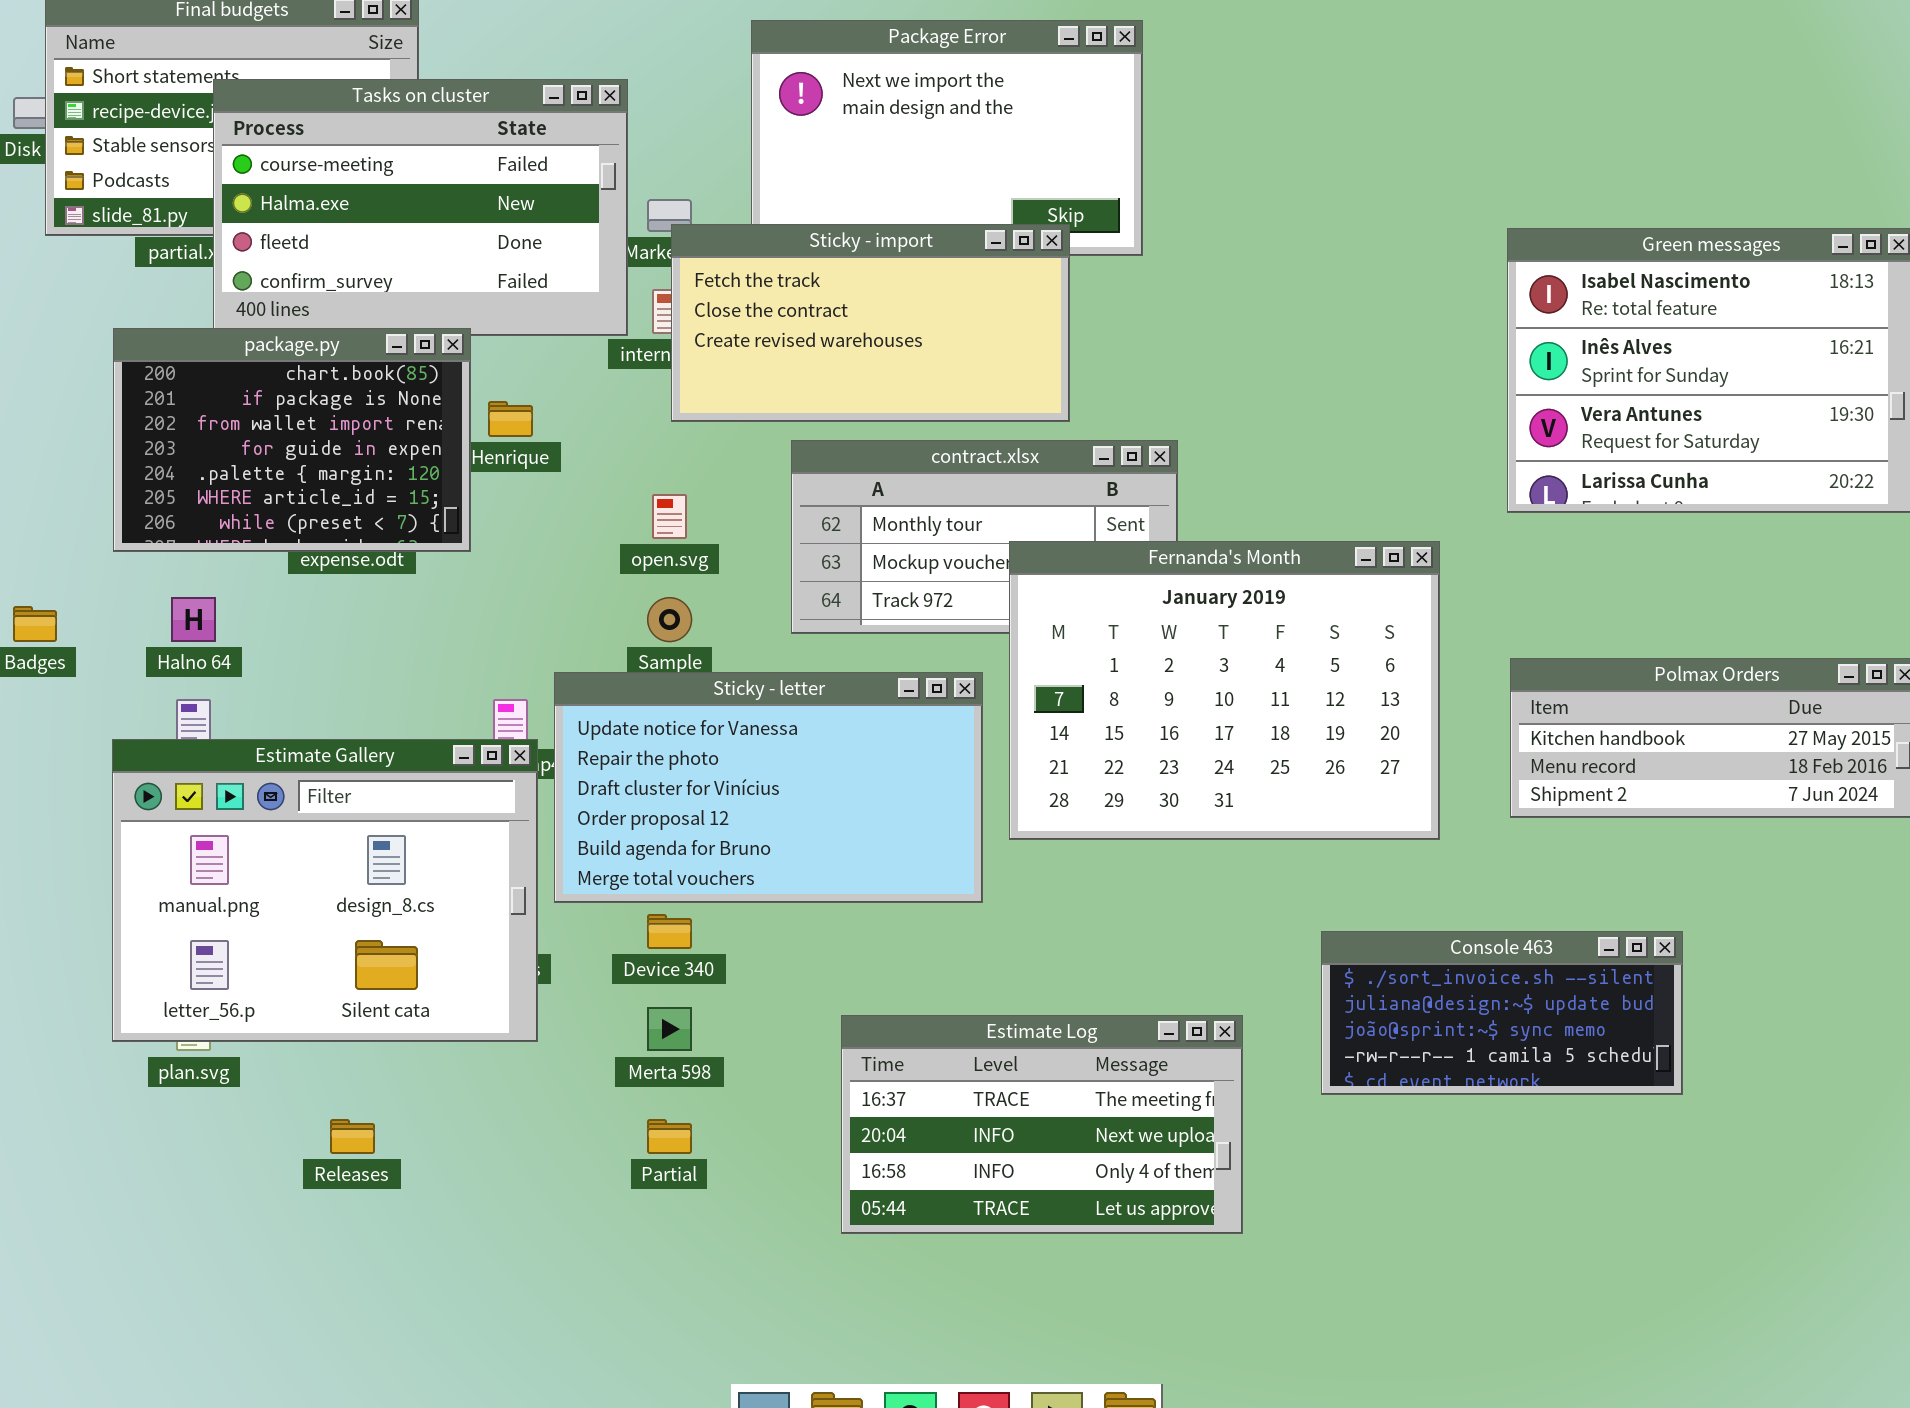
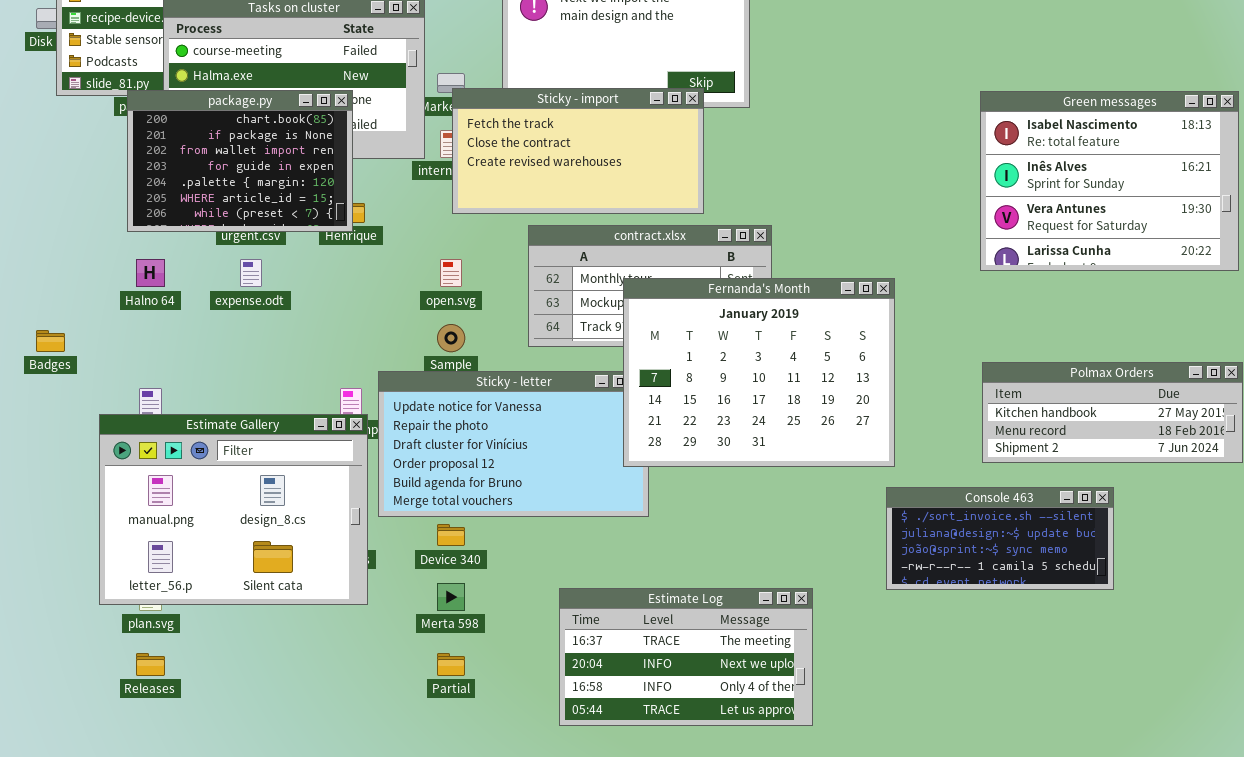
package.py: [113,328,471,552] -> [127,90,353,232], moved
Fernanda's Month: [1009,541,1440,840] -> [623,278,895,467], moved
Halno 64: [171,597,216,642] -> [136,259,165,287], moved
Console 463: [1321,931,1683,1095] -> [886,487,1114,590], moved
Releases: [330,1119,375,1154] -> [136,653,165,676], moved

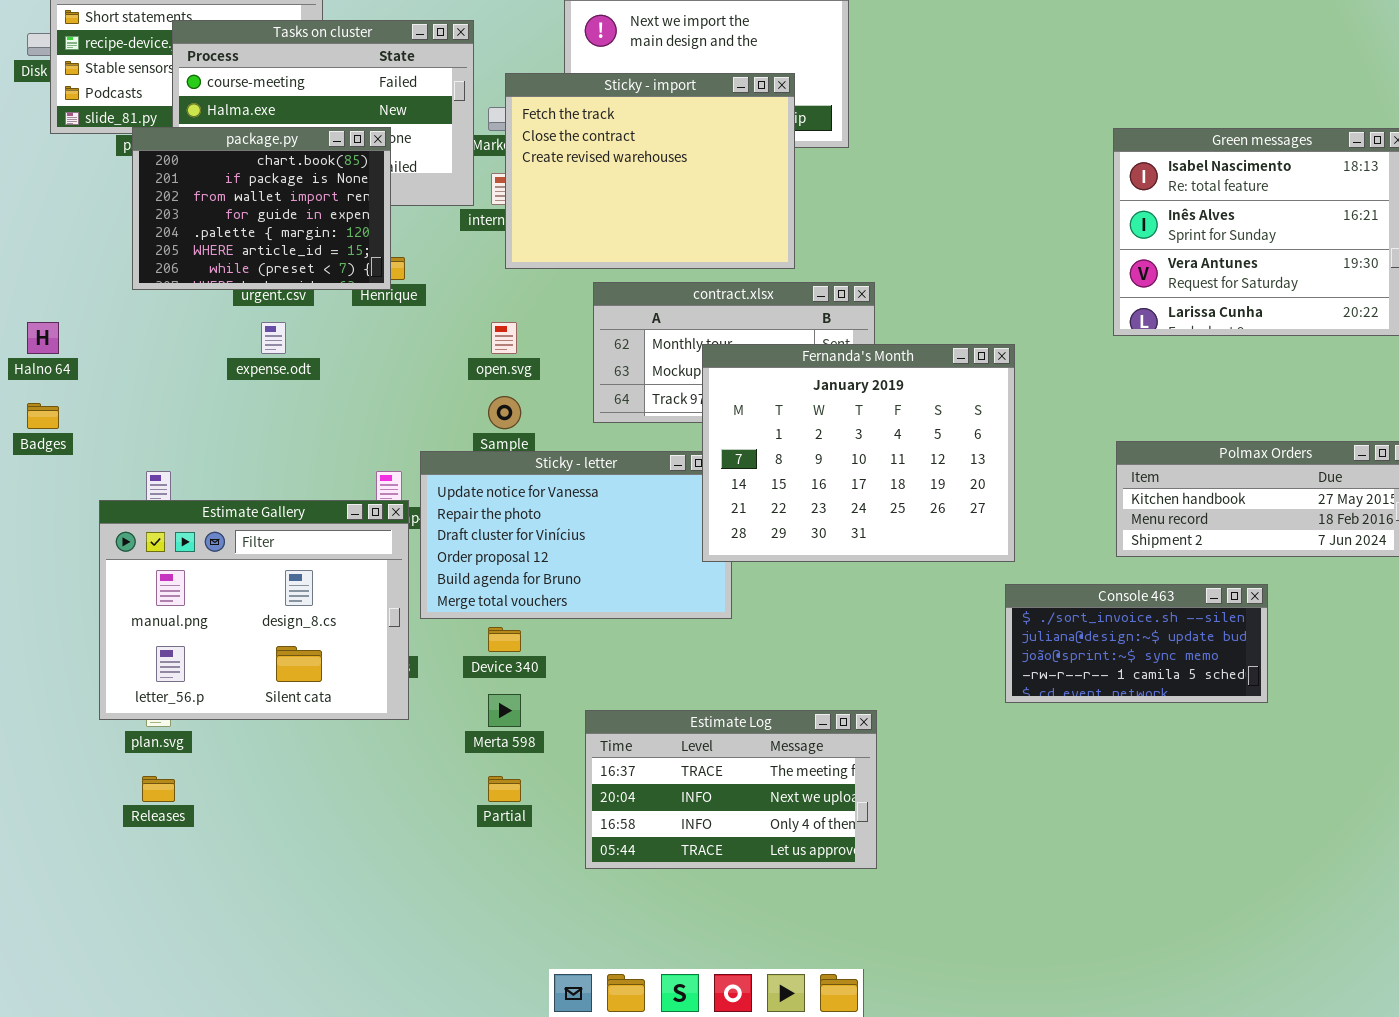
Sticky - import: [452,88,704,214] -> [505,73,795,269], resized
Halno 64: [136,259,165,287] -> [27,322,59,354], moved
Estimate Log: [559,588,813,726] -> [585,710,877,869], moved

